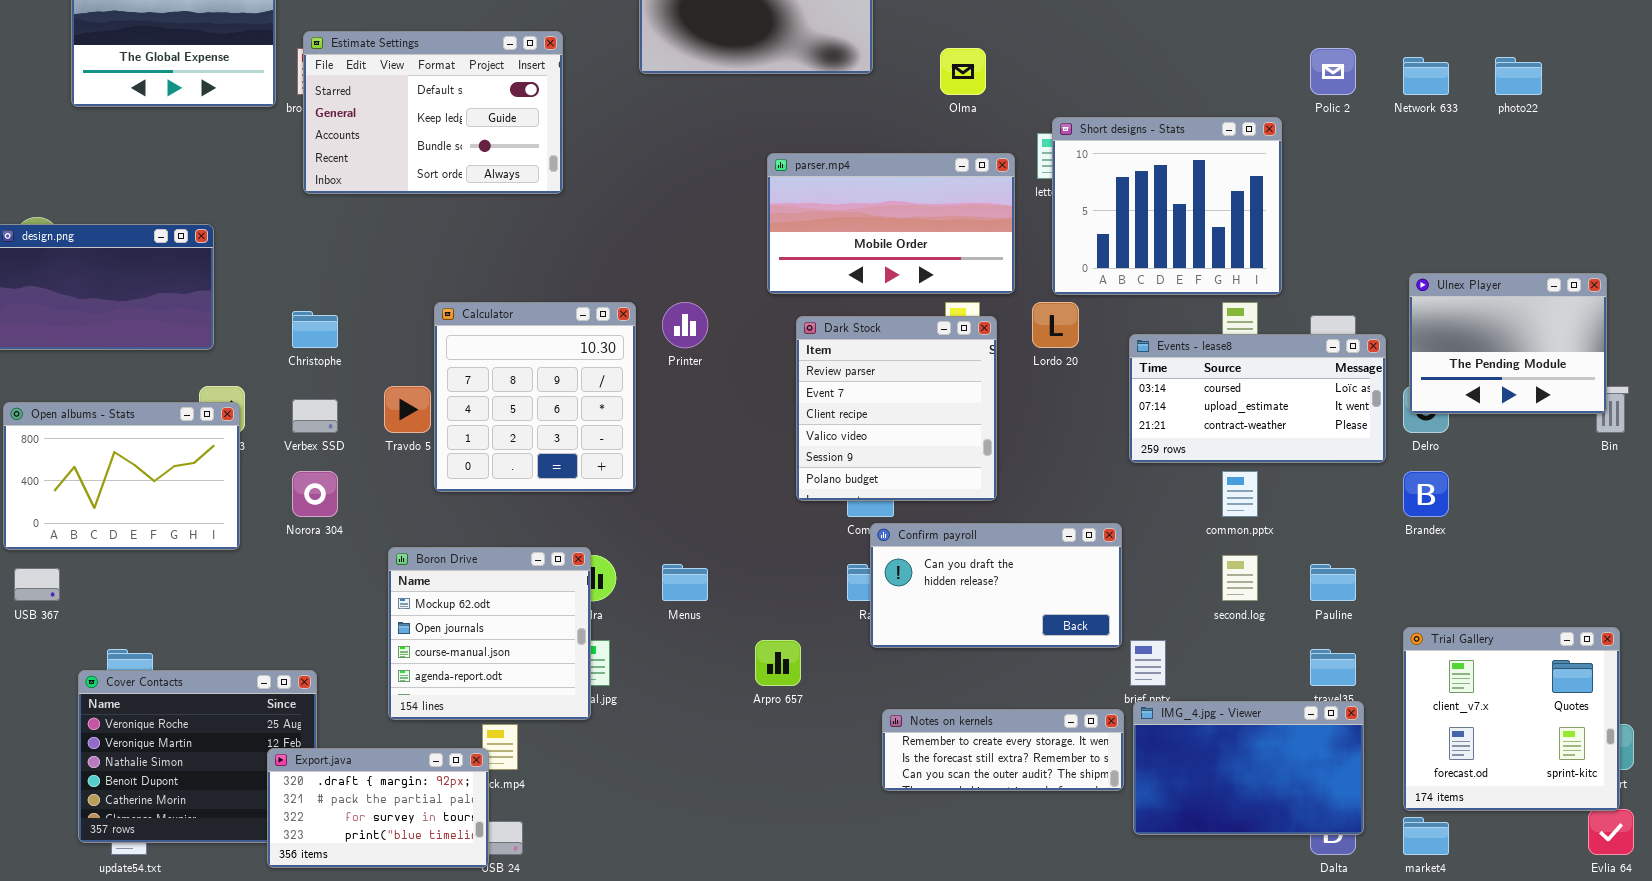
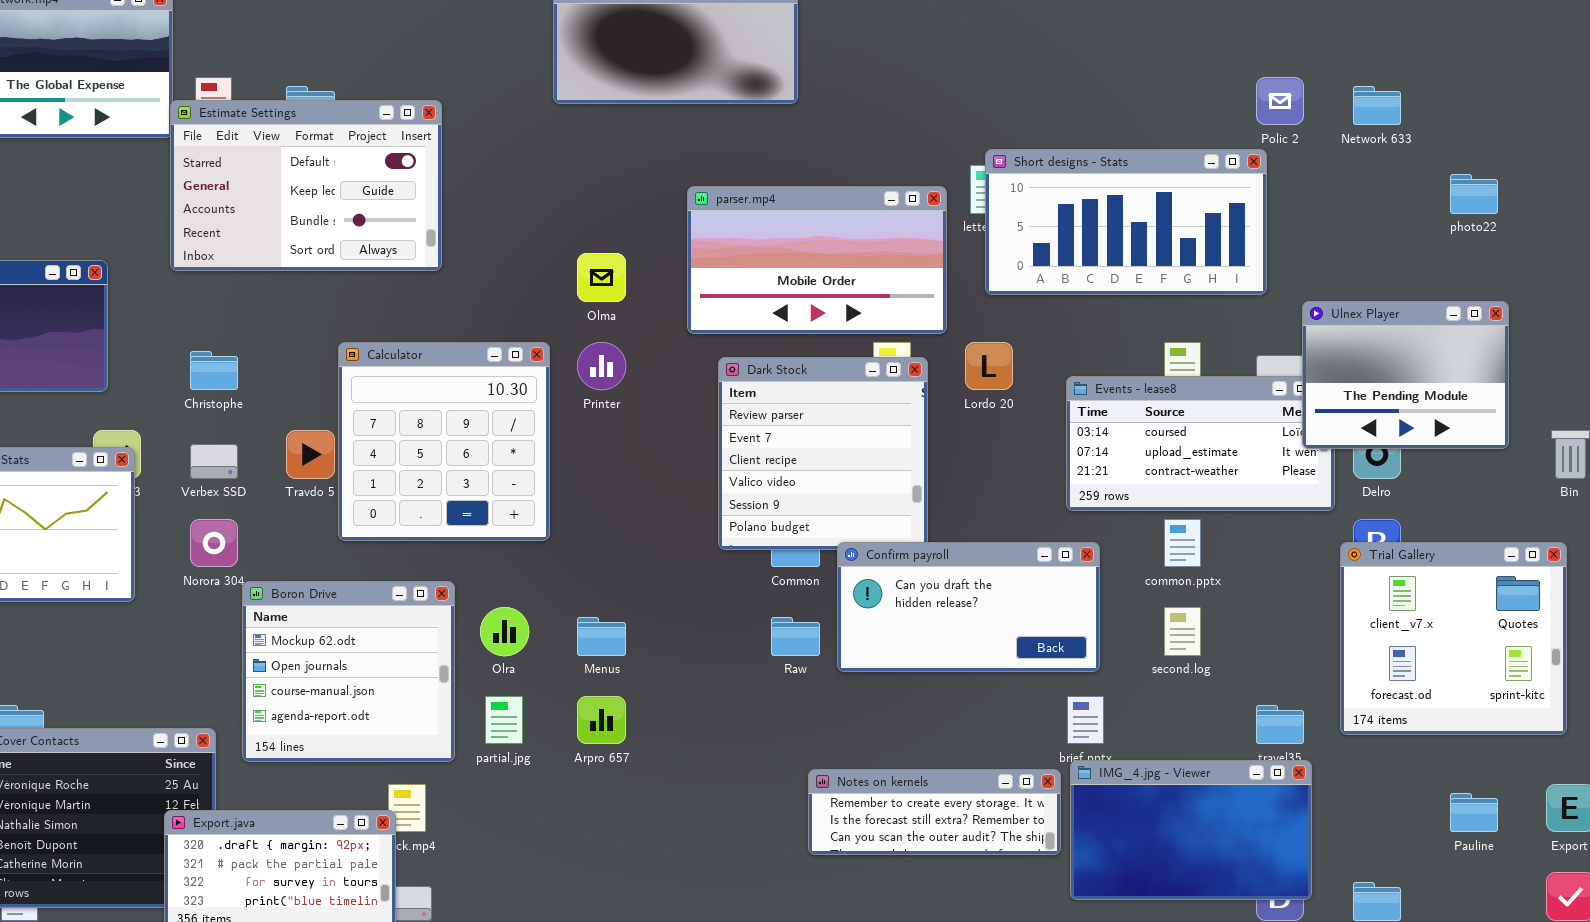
Estimate Settings: [303,31,563,194] -> [170,100,442,271], moved
Olma: [940,48,986,95] -> [577,253,626,302], moved
photo22: [1495,57,1542,95] -> [1450,174,1498,214], moved
Short designs - Stats: [1052,117,1282,295] -> [985,149,1267,295], resized
Ulnex Player: [1409,273,1607,414] -> [1302,301,1509,449], moved
Confirm payroll: [870,523,1122,648] -> [837,542,1100,672], moved
Boron Drive: [388,547,591,720] -> [242,581,455,762], moved
Pauline: [1310,564,1356,601] -> [1450,793,1498,832], moved
Trial Gallery: [1403,627,1620,811] -> [1340,542,1567,735], moved
Arpro 657: [755,640,801,686] -> [577,696,626,744], moved

